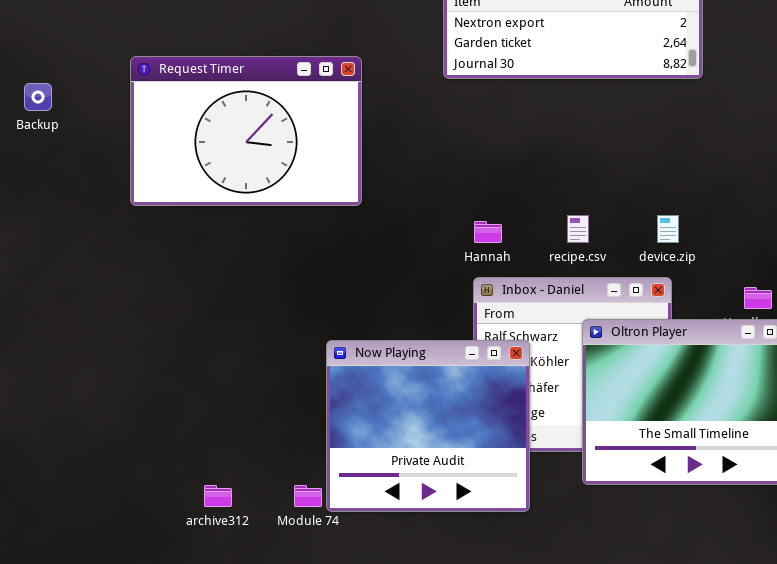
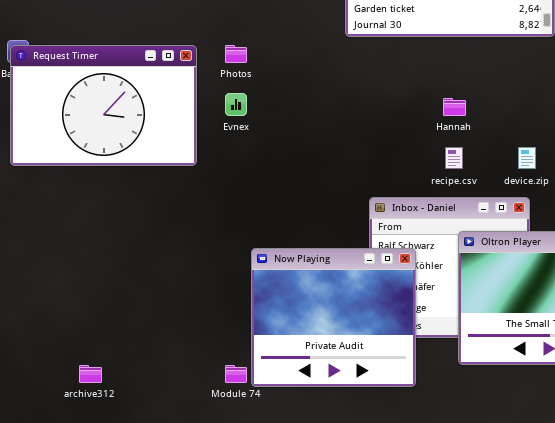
Request Timer: [130,56,362,206] -> [10,45,197,166], moved
Hannah: [474,221,502,243] -> [443,98,466,116], moved
archive312: [204,485,232,507] -> [79,365,102,383], moved

